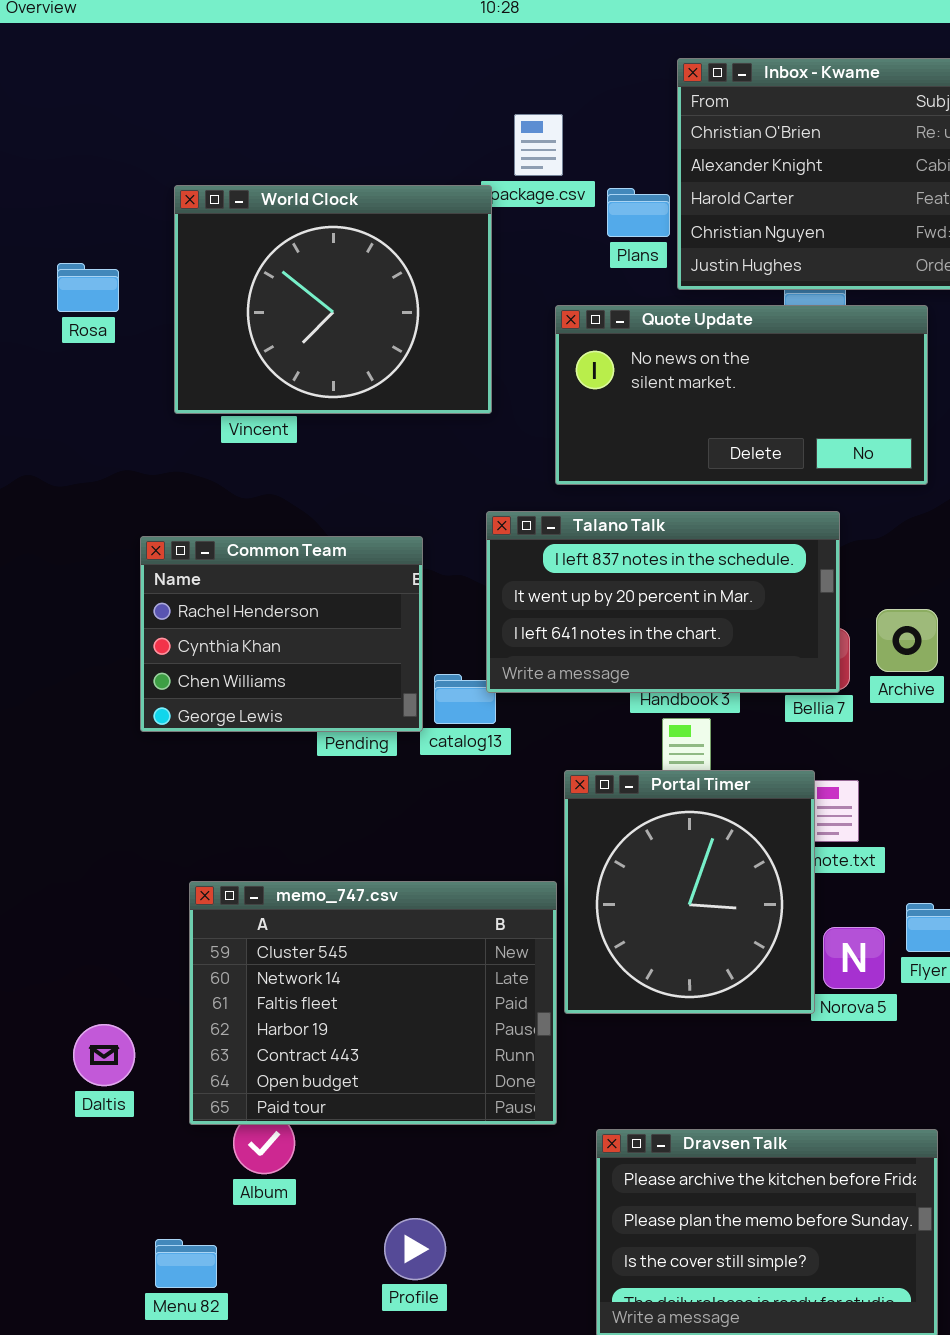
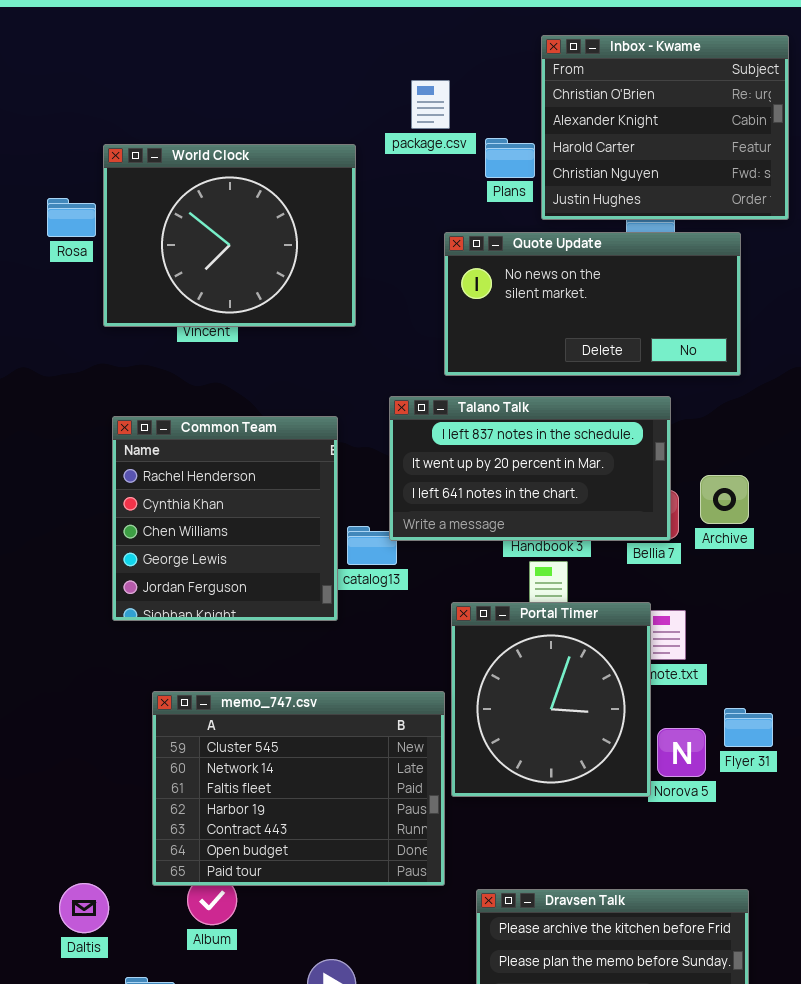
World Clock: [174,185,492,414] -> [103,144,356,327], moved
Common Team: [140,536,423,732] -> [112,416,338,621], resized
Daltis: [73,1024,135,1086] -> [59,883,109,933], moved

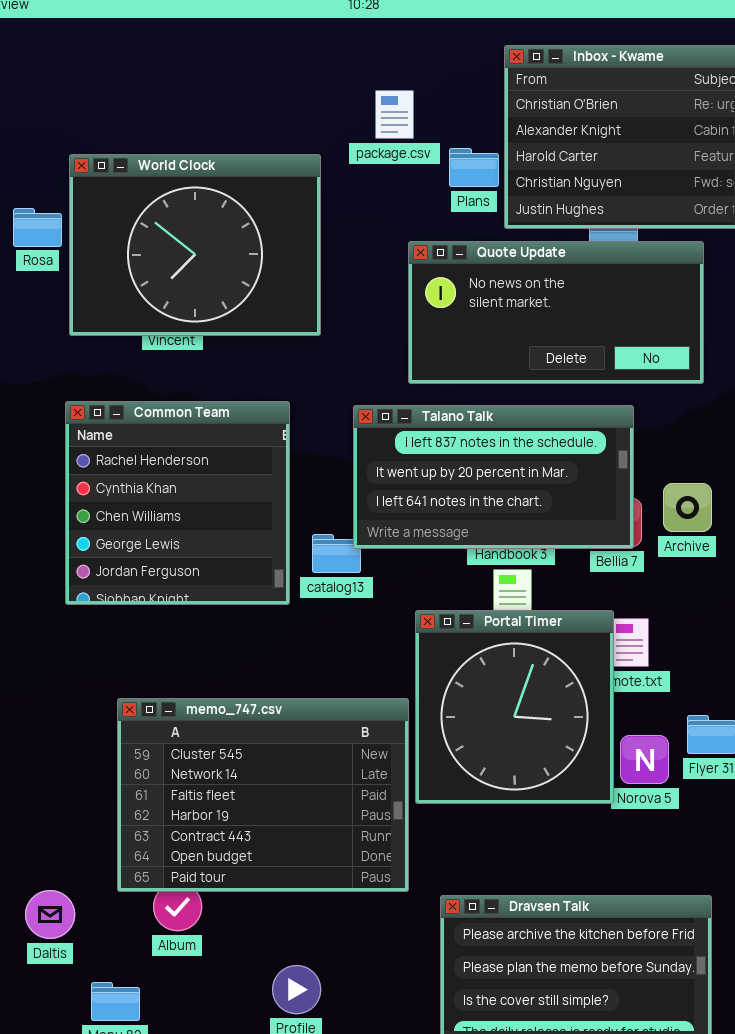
Common Team: [112,416,338,621] -> [65,401,290,605], moved

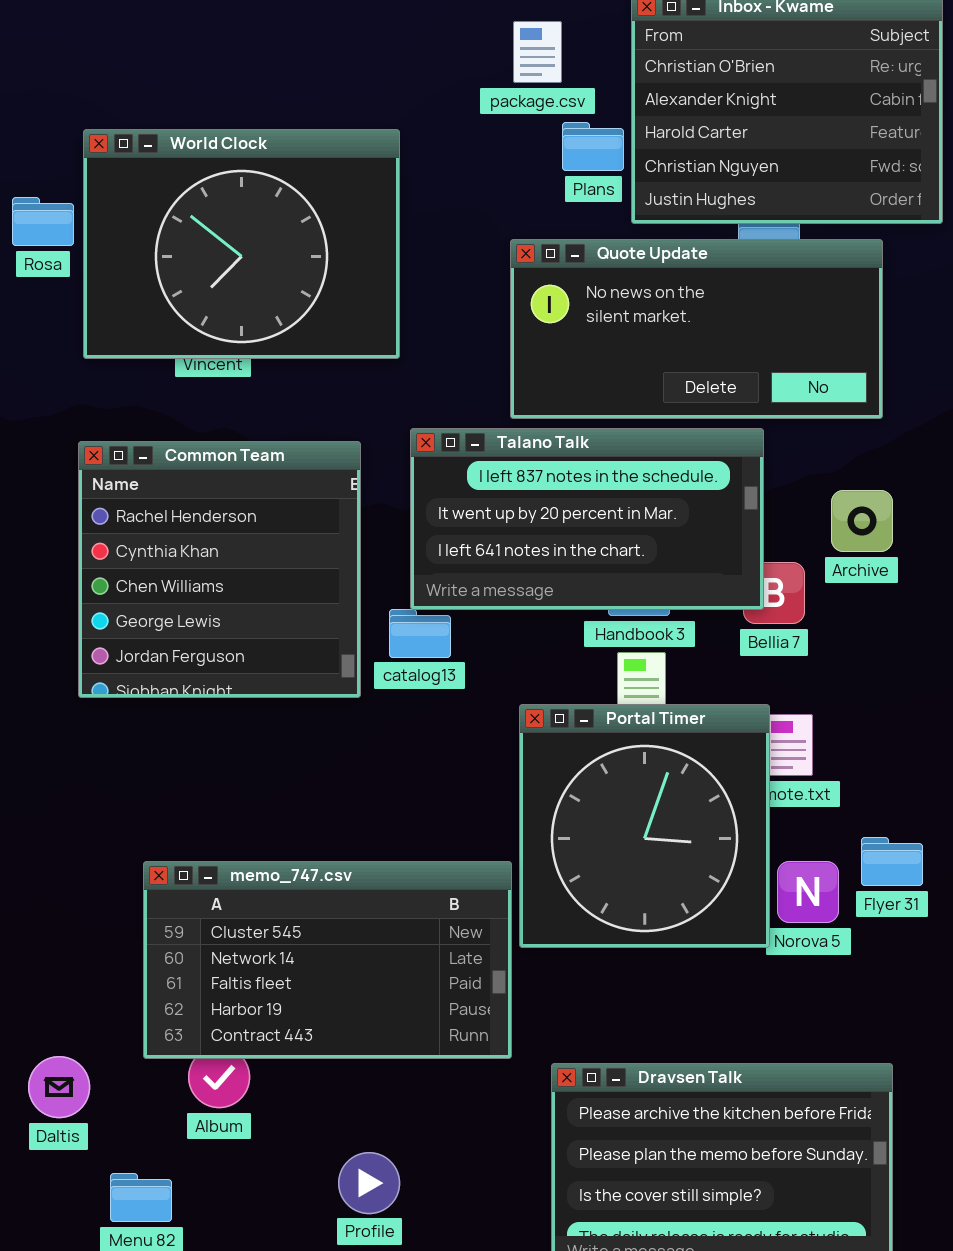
package.csv: [375,90,414,139] -> [513,21,562,83], moved
Talano Talk: [353,405,634,549] -> [410,428,764,610], moved
Archive: [663,483,712,532] -> [831,490,893,552], moved
memo_747.csv: [117,698,409,892] -> [143,861,512,1059], resized

